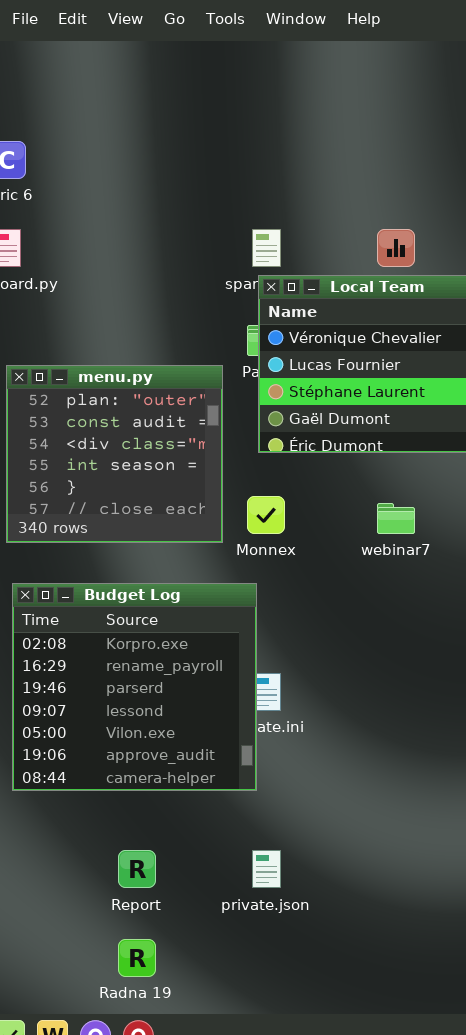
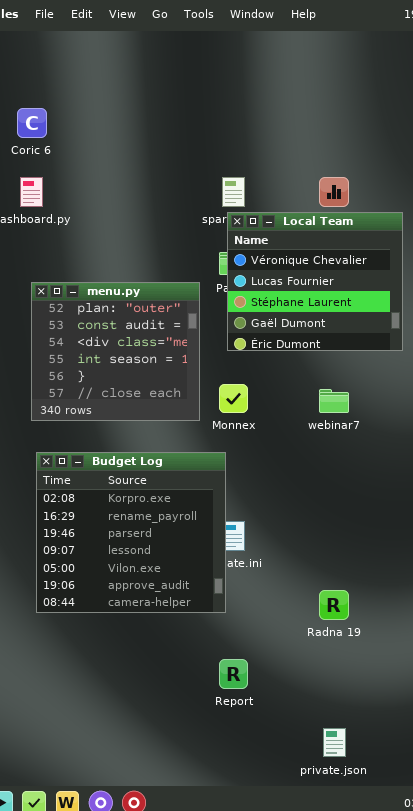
Report: [118,850,156,888] -> [219,659,248,689], moved
private.json: [252,850,281,888] -> [323,728,346,757], moved
Radna 19: [118,939,156,977] -> [319,590,349,620], moved

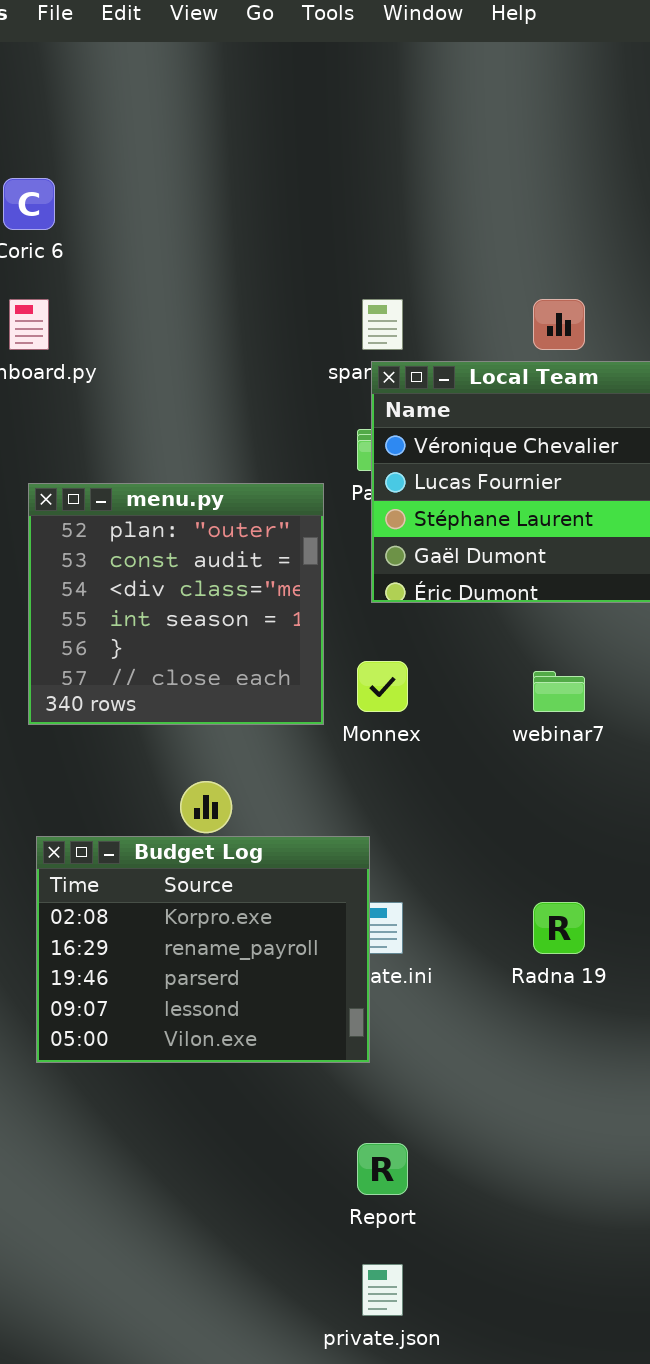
Budget Log: [36,452,226,613] -> [36,836,370,1063], resized
Radna 19: [319,590,349,620] -> [533,902,585,954], moved
private.json: [323,728,346,757] -> [362,1264,403,1316], moved

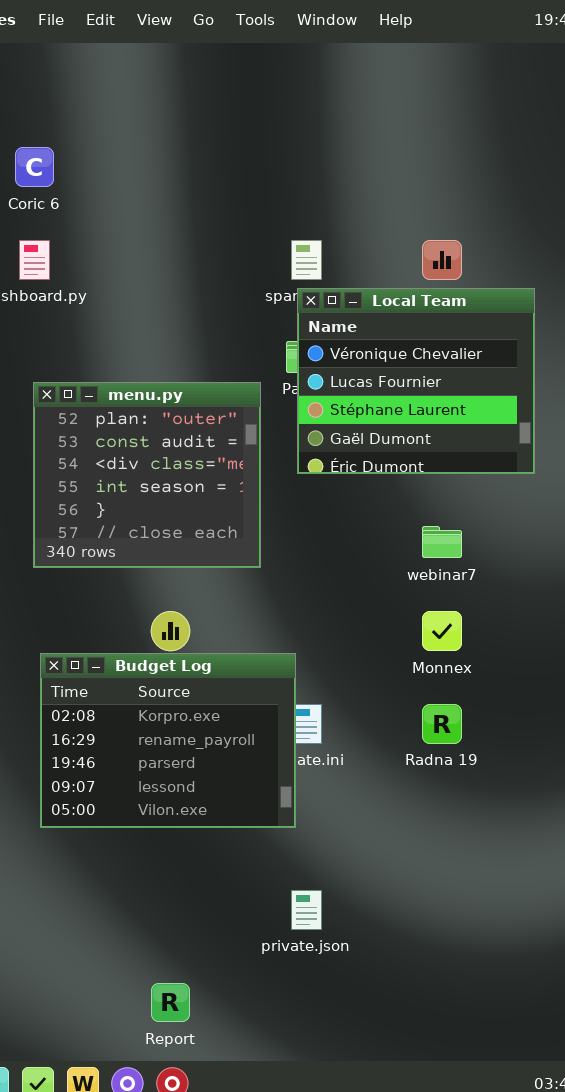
Monnex: [357,661,408,712] -> [422,611,462,651], moved
Report: [357,1143,408,1195] -> [151,983,190,1022], moved
private.json: [362,1264,403,1316] -> [291,890,322,930], moved

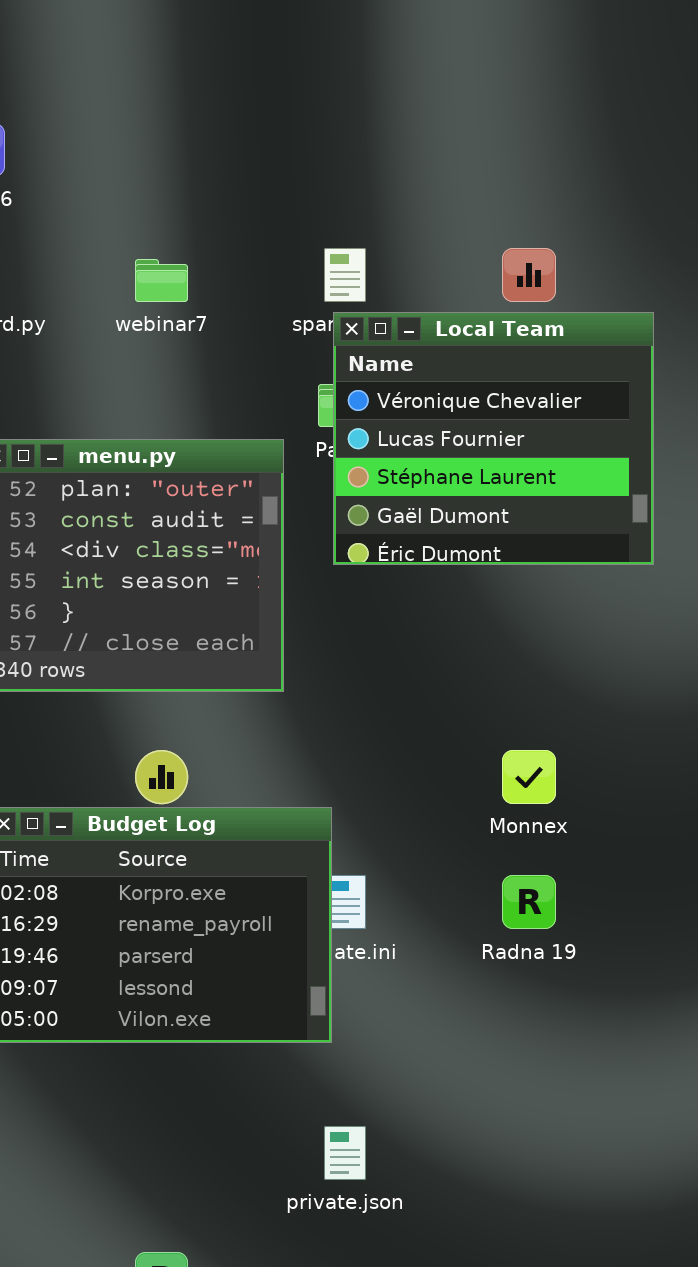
webinar7: [422,526,462,558] -> [135,259,188,302], moved

